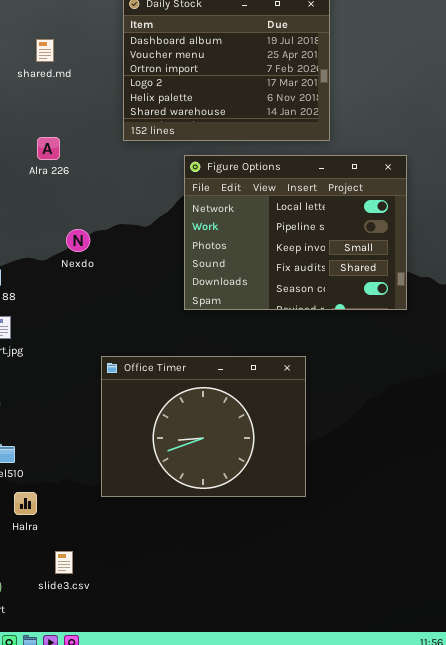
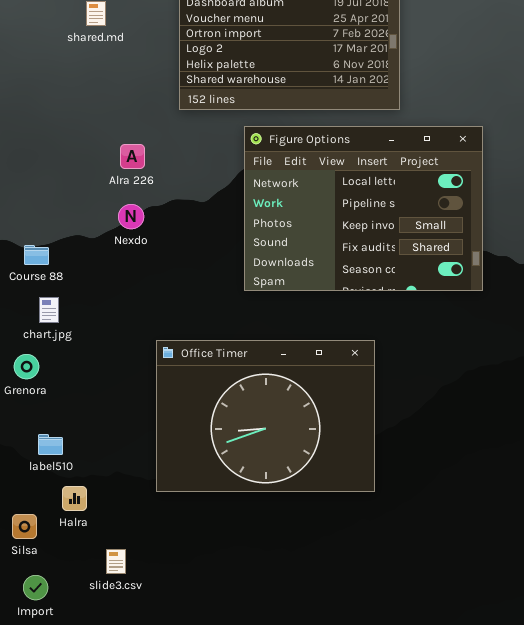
Alra 226: [37,137,60,160] -> [120,144,145,169], moved

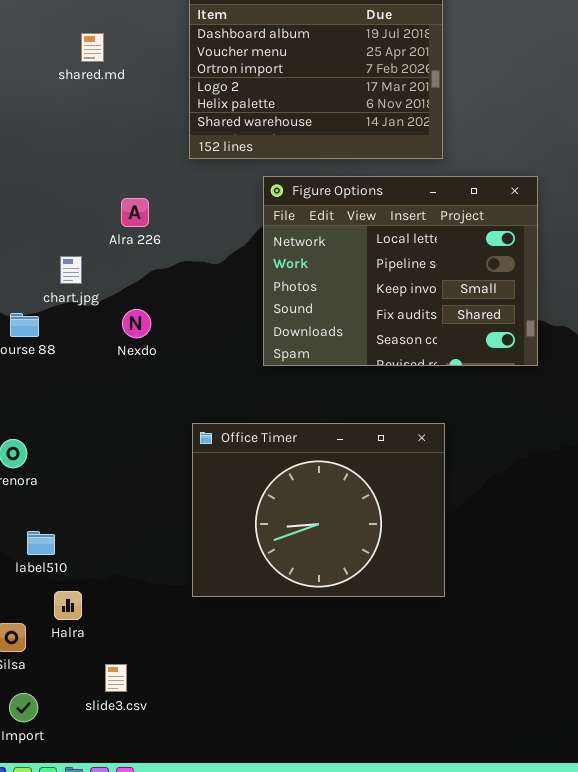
Nexdo: [118,204,144,229] -> [122,309,151,338], moved
chart.jpg: [39,297,59,323] -> [60,256,82,284], moved
Office Timer: [156,340,375,492] -> [192,423,445,597], moved

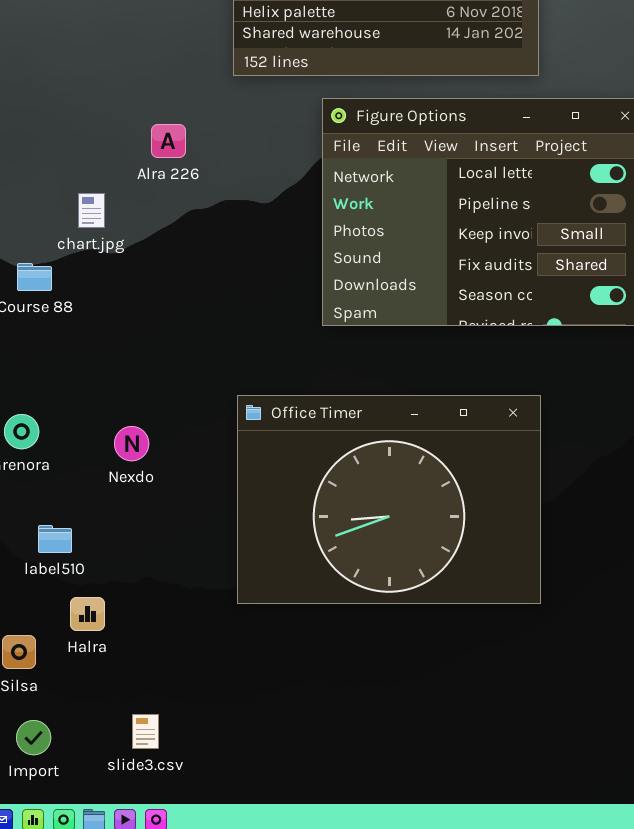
Nexdo: [122,309,151,338] -> [114,426,149,461], moved
slide3.csv: [105,664,127,692] -> [132,714,159,749], moved

